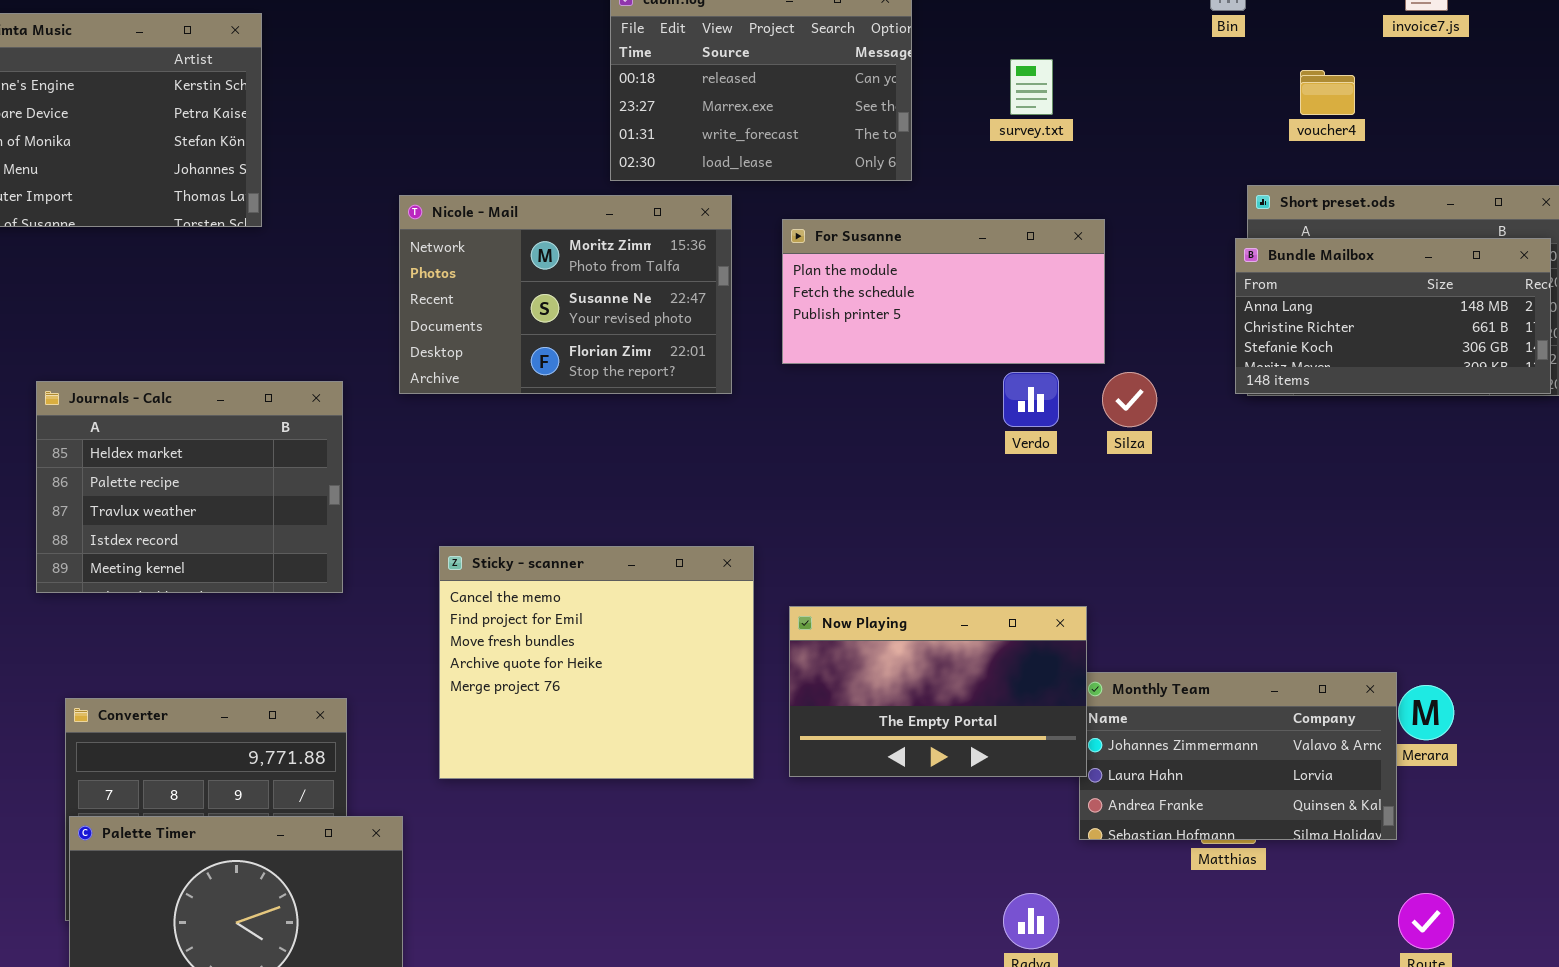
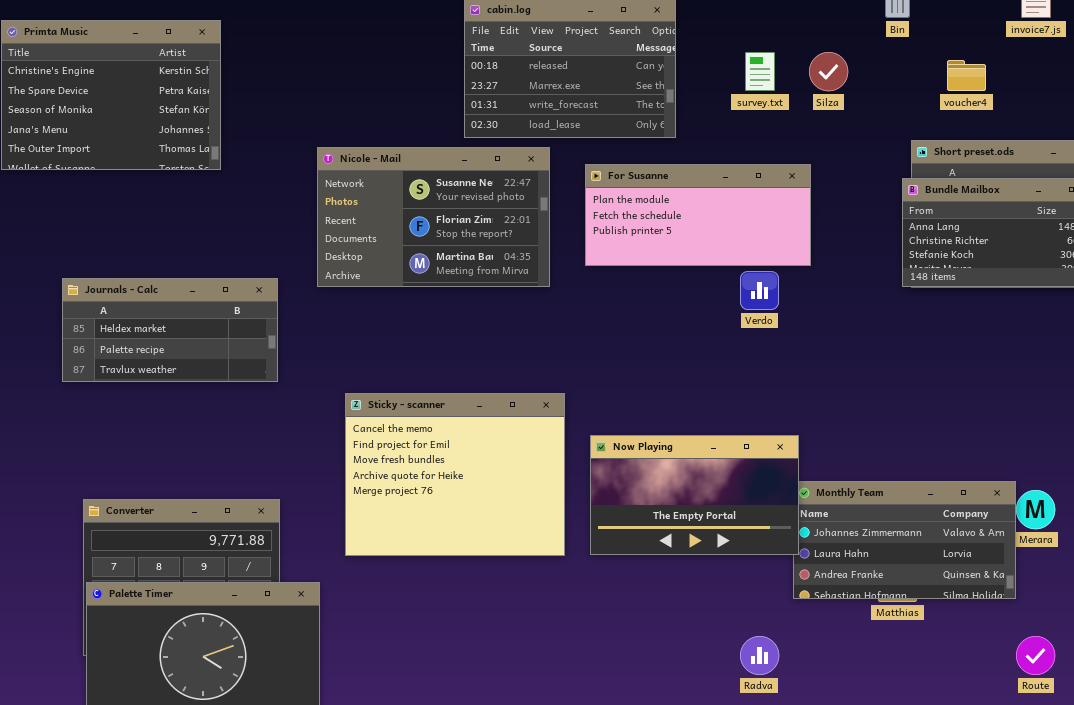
Nicole - Mail: [399,195,732,394] -> [317,147,550,287], scrolled down 1 row
Silza: [1102,372,1157,427] -> [809,52,848,91], moved
Journals - Calc: [36,381,343,593] -> [62,278,278,382], resized

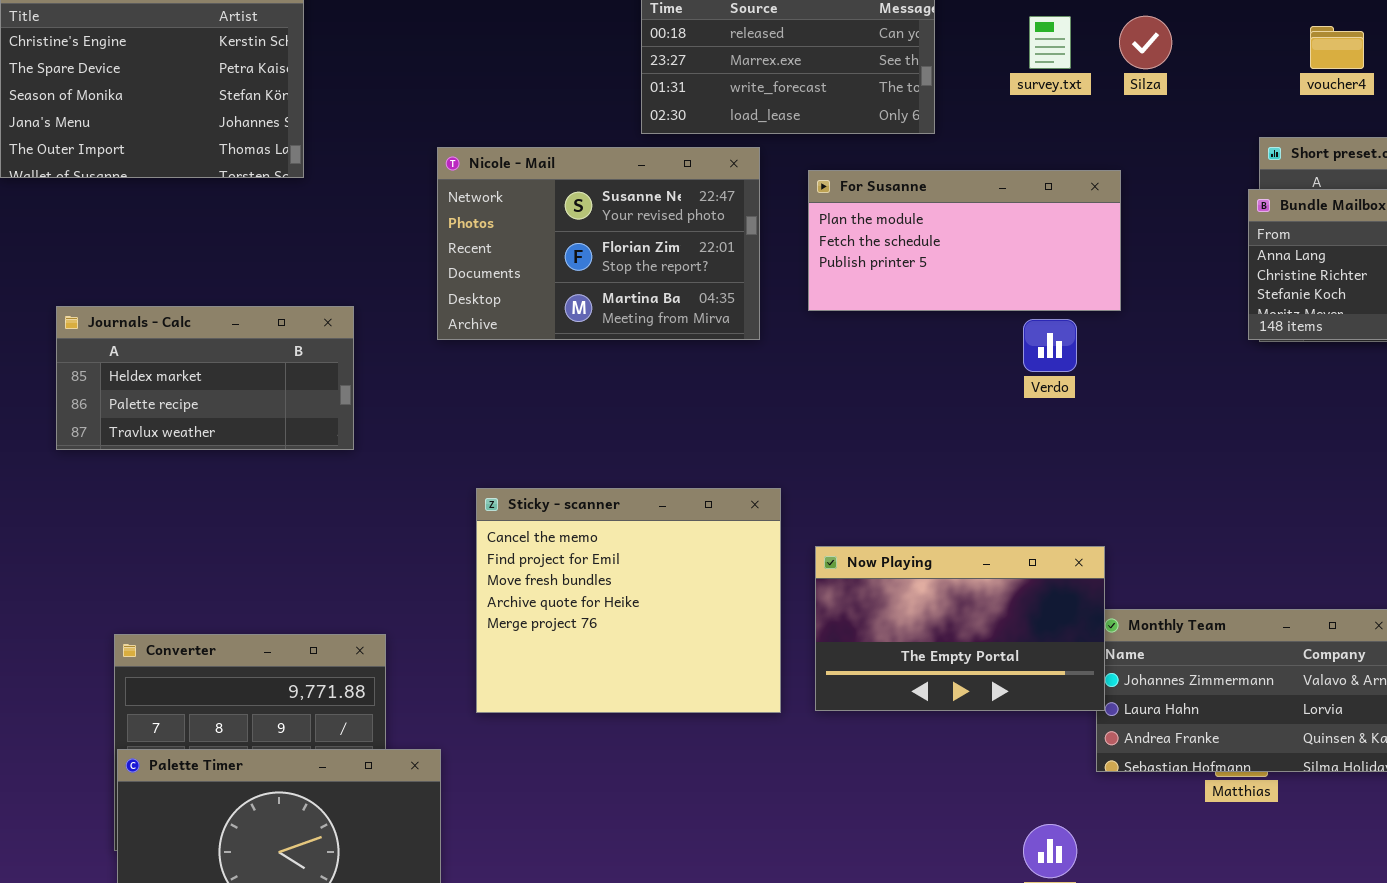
Journals - Calc: [62,278,278,382] -> [56,306,354,450], moved

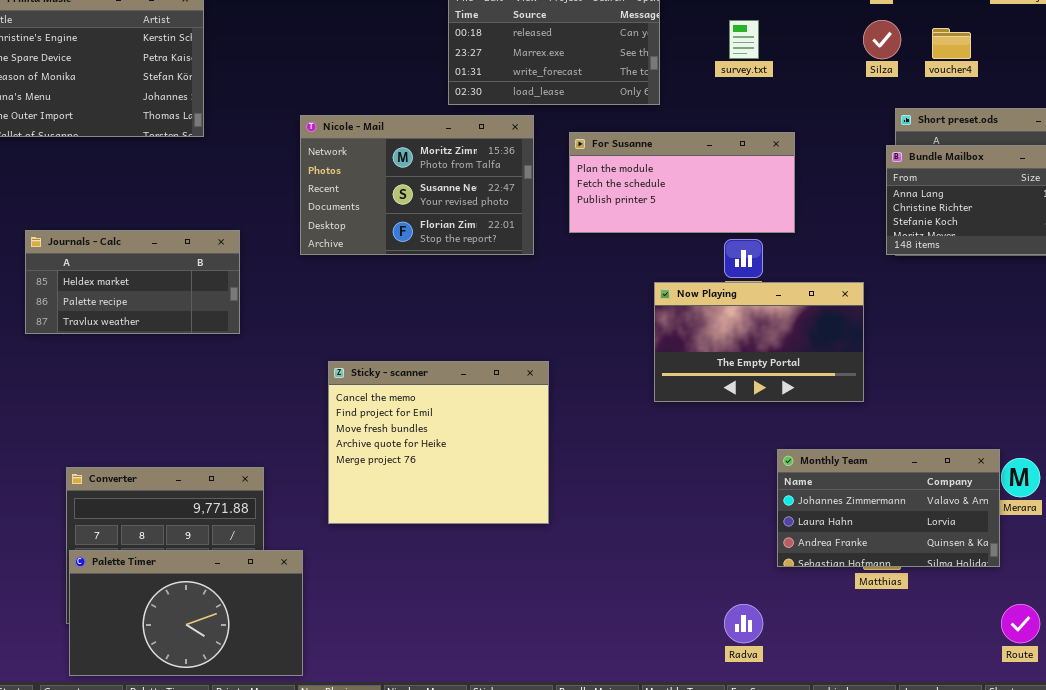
Silza: [1119,16,1172,69] -> [863,20,901,59], moved
Nicole - Mail: [437,147,760,340] -> [300,115,534,255], scrolled up 1 row
Now Playing: [815,546,1105,711] -> [654,282,864,402], moved

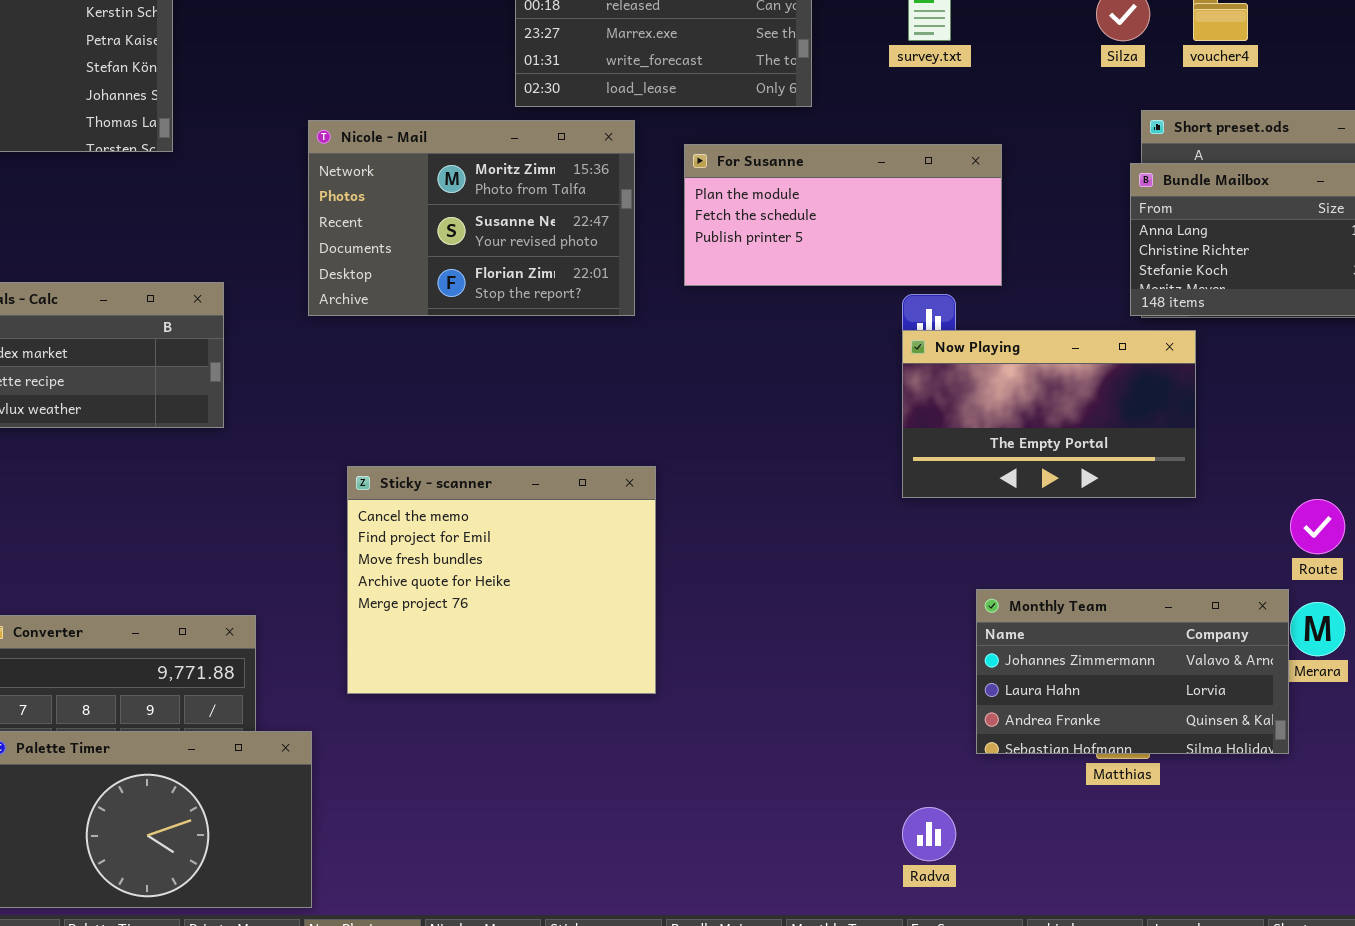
Now Playing: [654,282,864,402] -> [902,330,1196,498], moved
Route: [1001,604,1040,643] -> [1290,499,1345,554], moved

